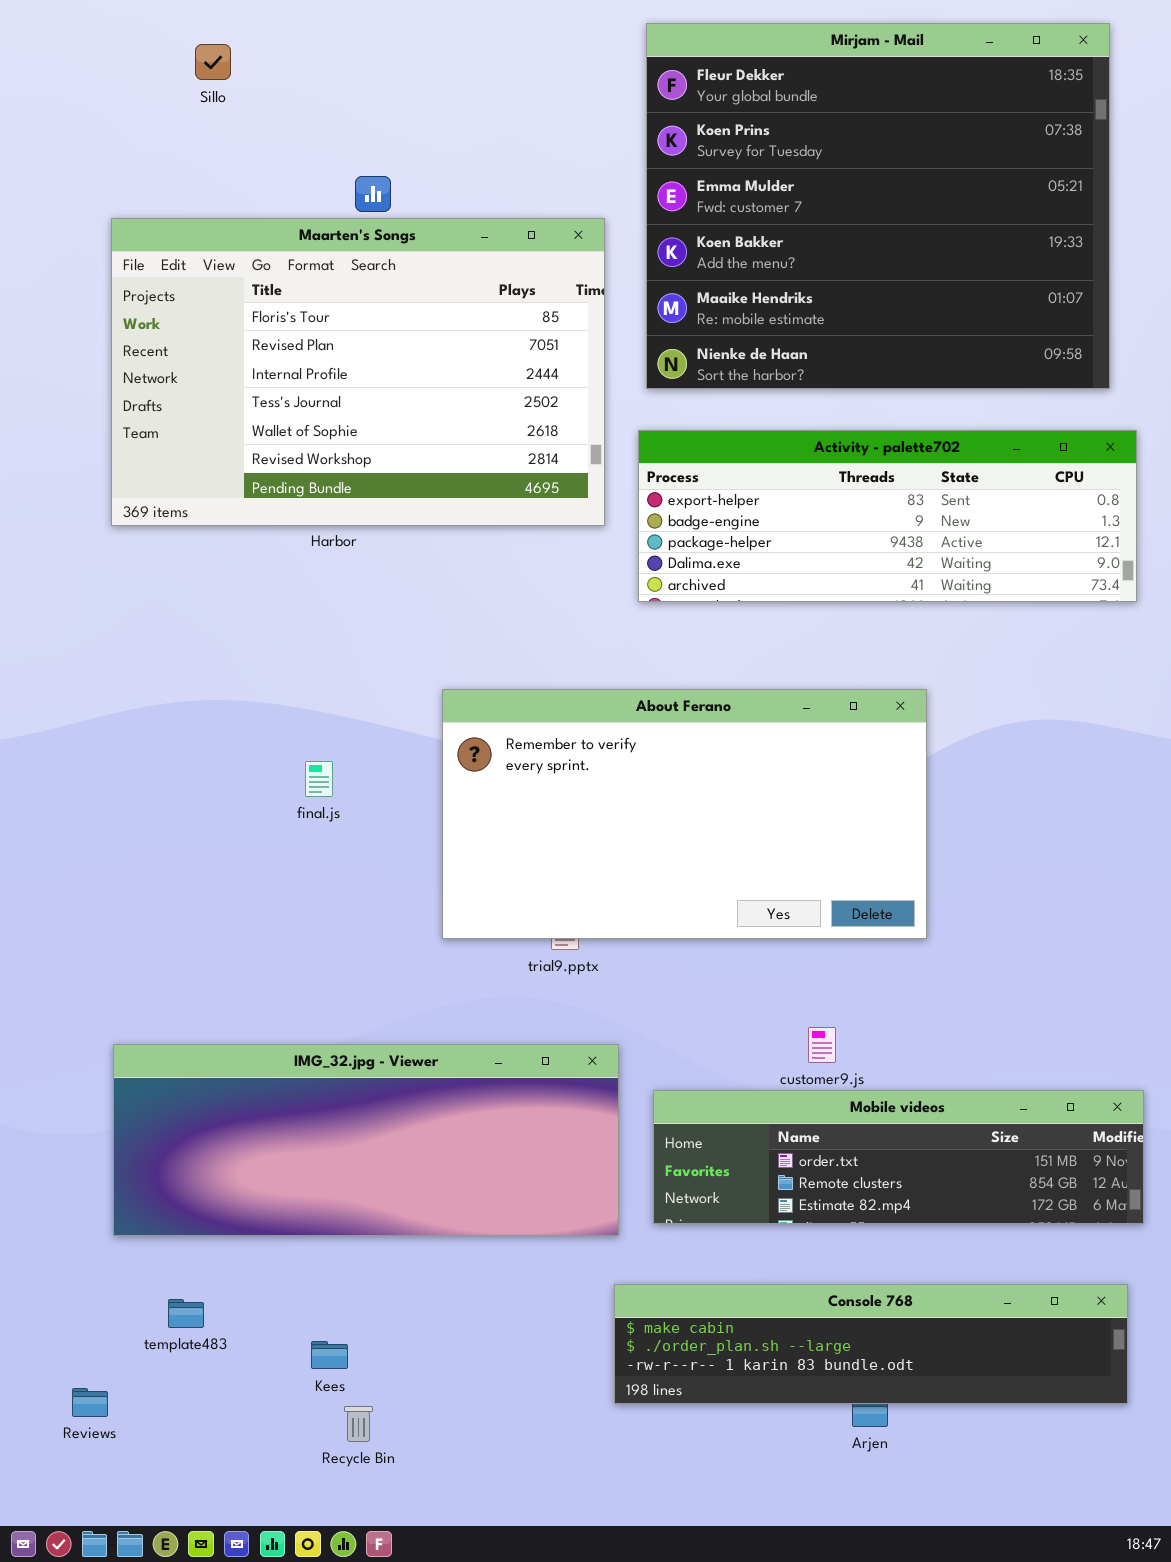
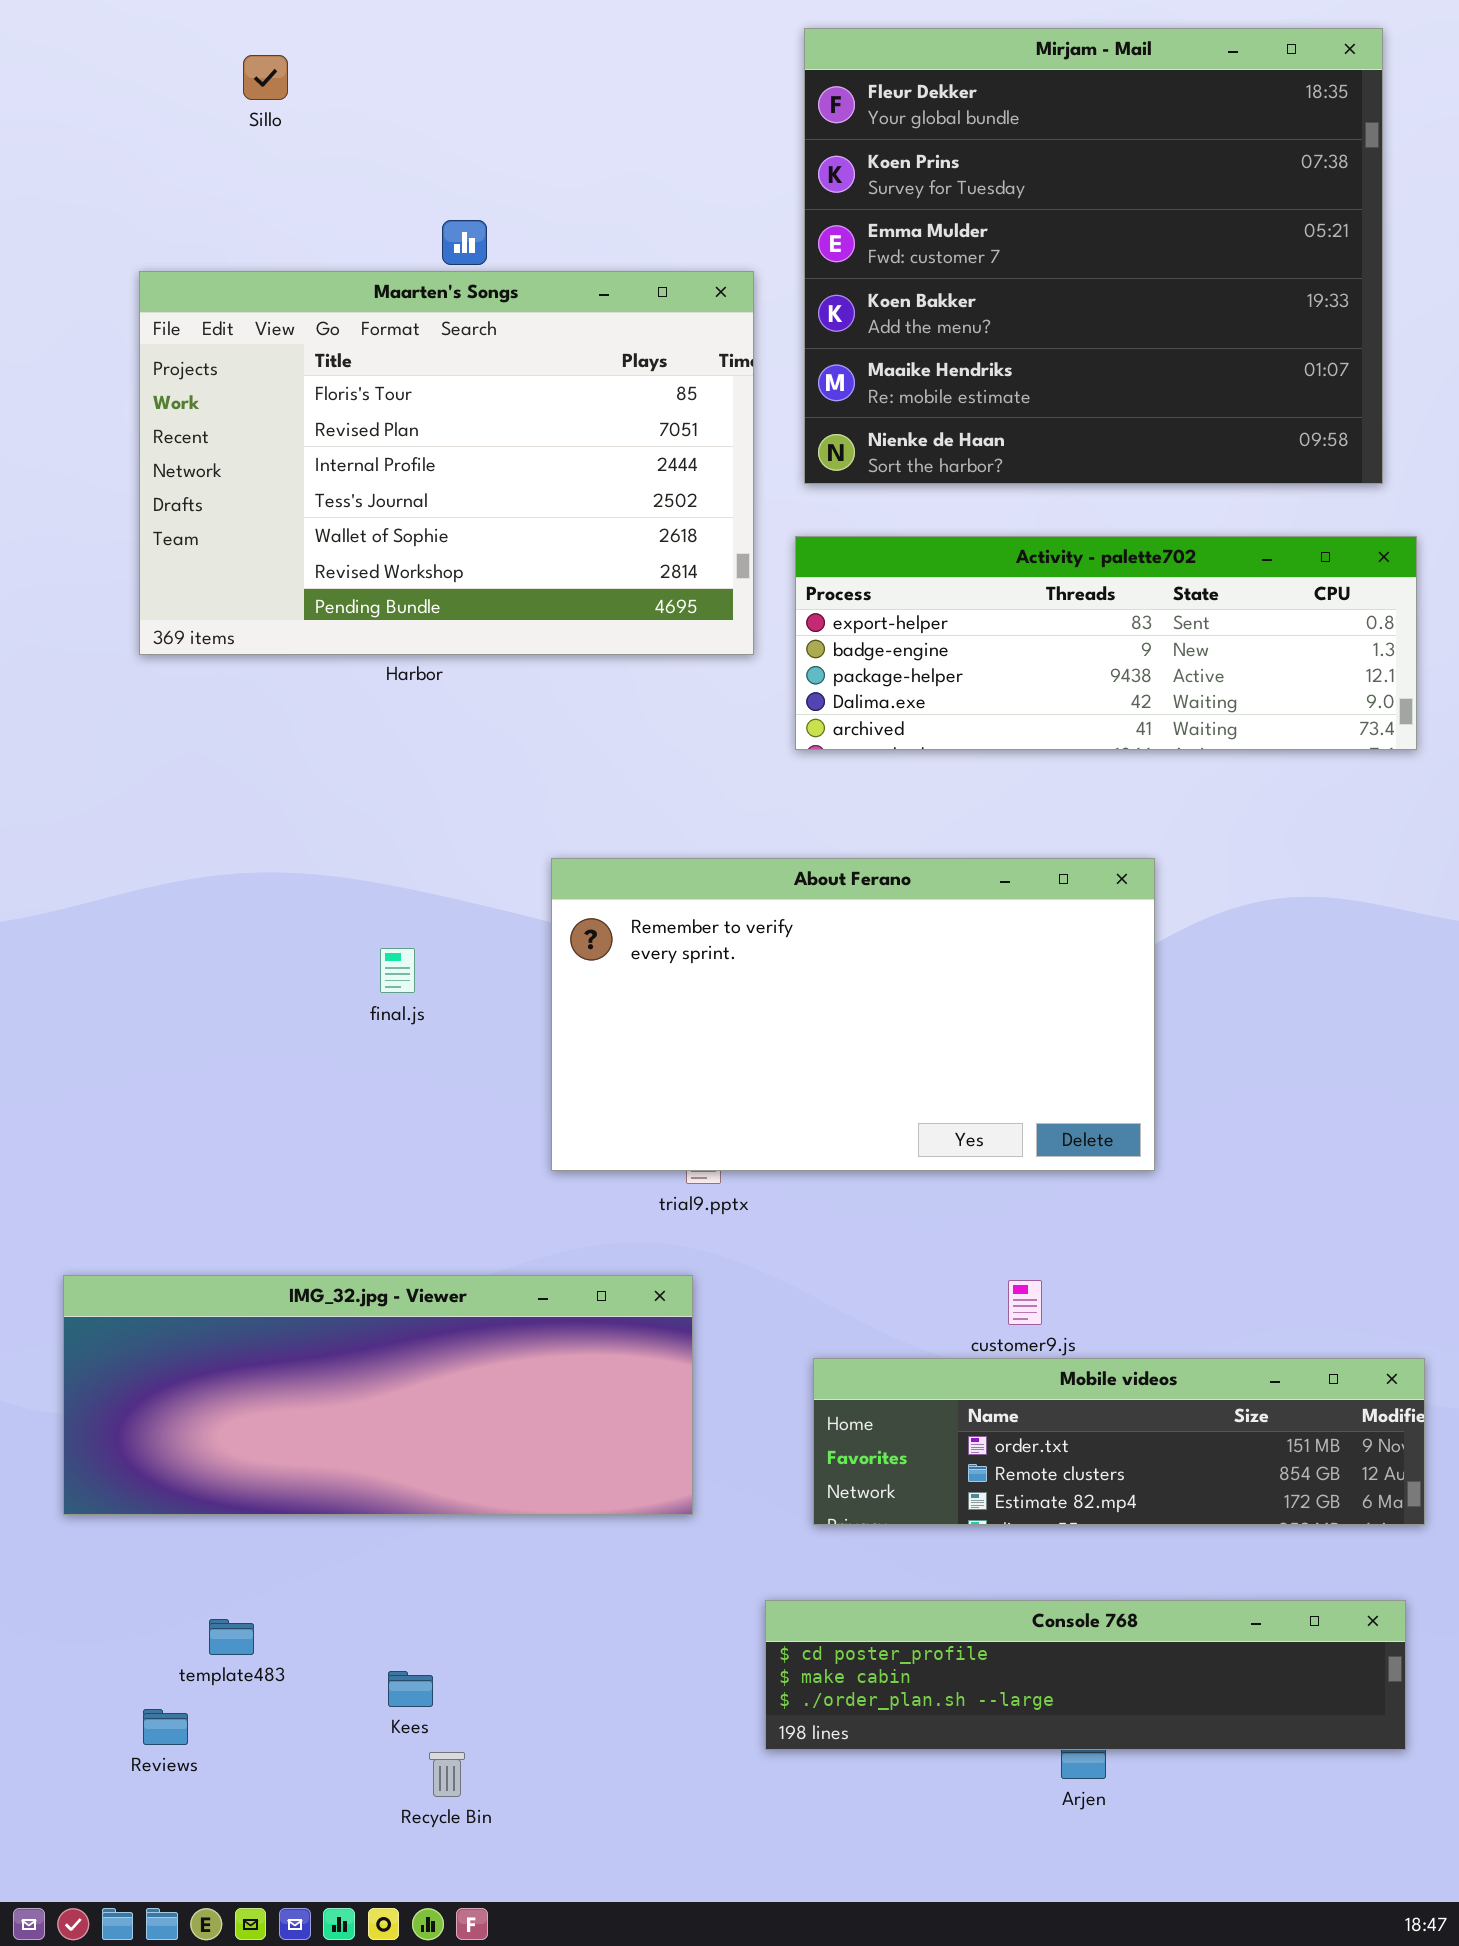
IMG_32.jpg - Viewer: [113,1044,619,1236] -> [63,1275,693,1515], moved
Console 768: [614,1284,1128,1404] -> [765,1600,1406,1750], scrolled up 1 row
Reviews: [72,1388,108,1417] -> [143,1709,188,1745], moved

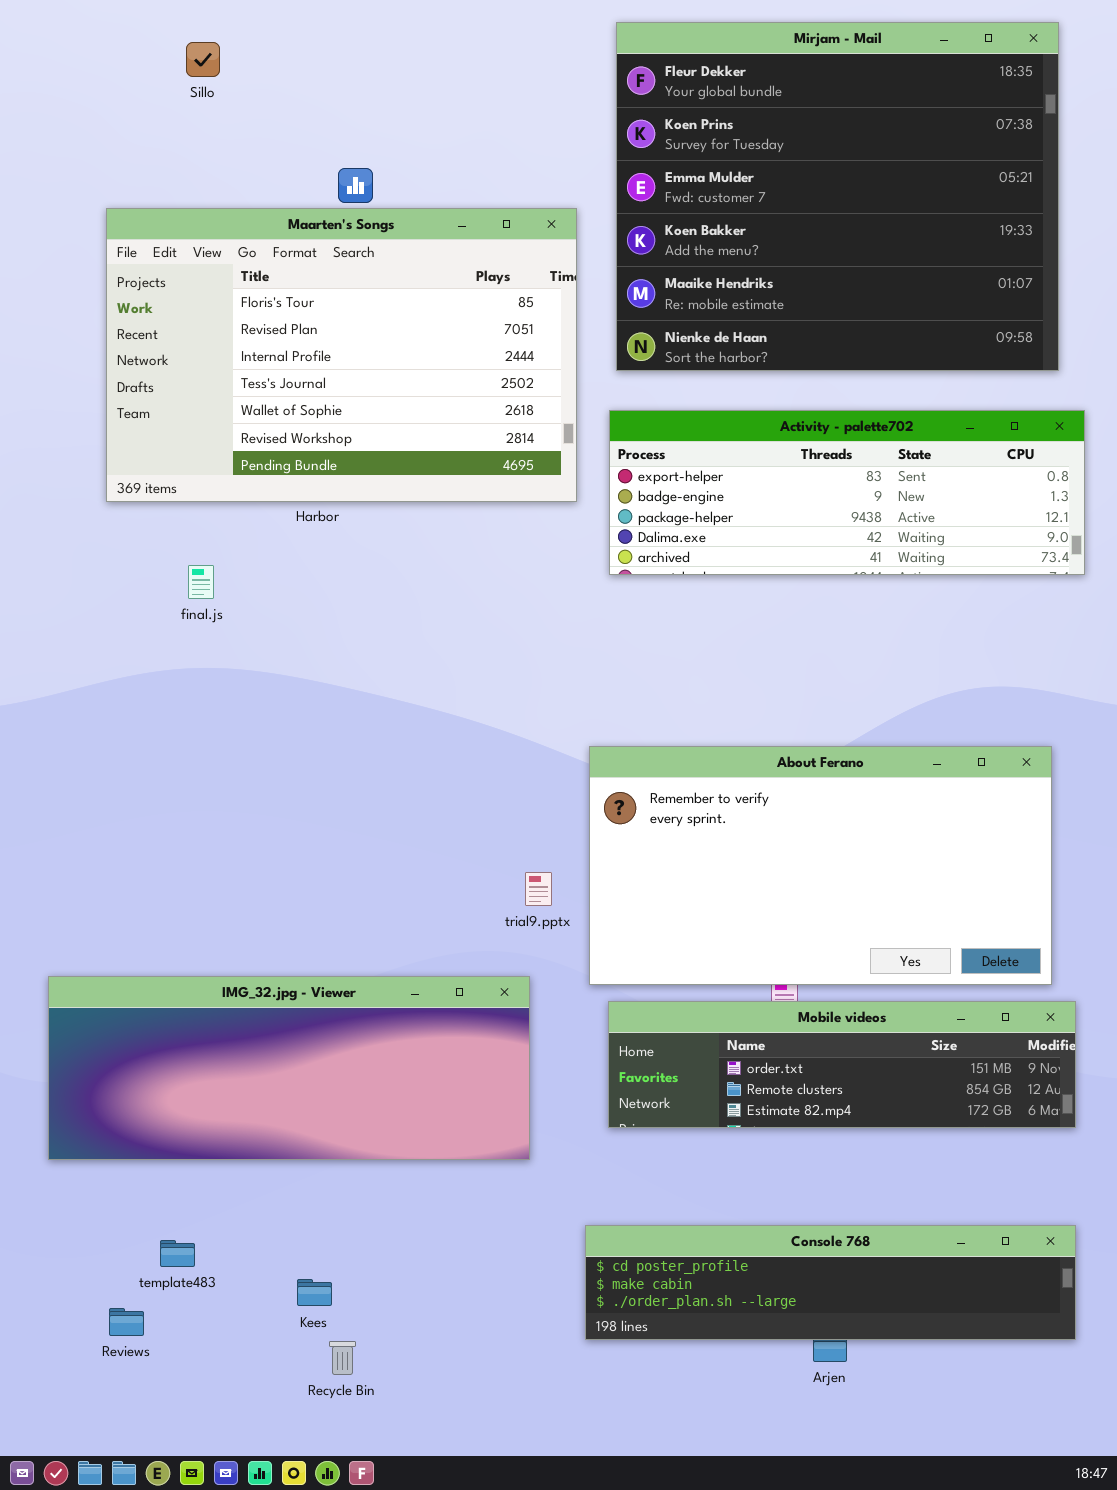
About Ferano: [551,858,1155,1171] -> [589,746,1052,985], moved
final.js: [380,948,415,993] -> [188,565,214,599], moved
Mobile videos: [813,1358,1425,1525] -> [608,1001,1076,1128], moved

